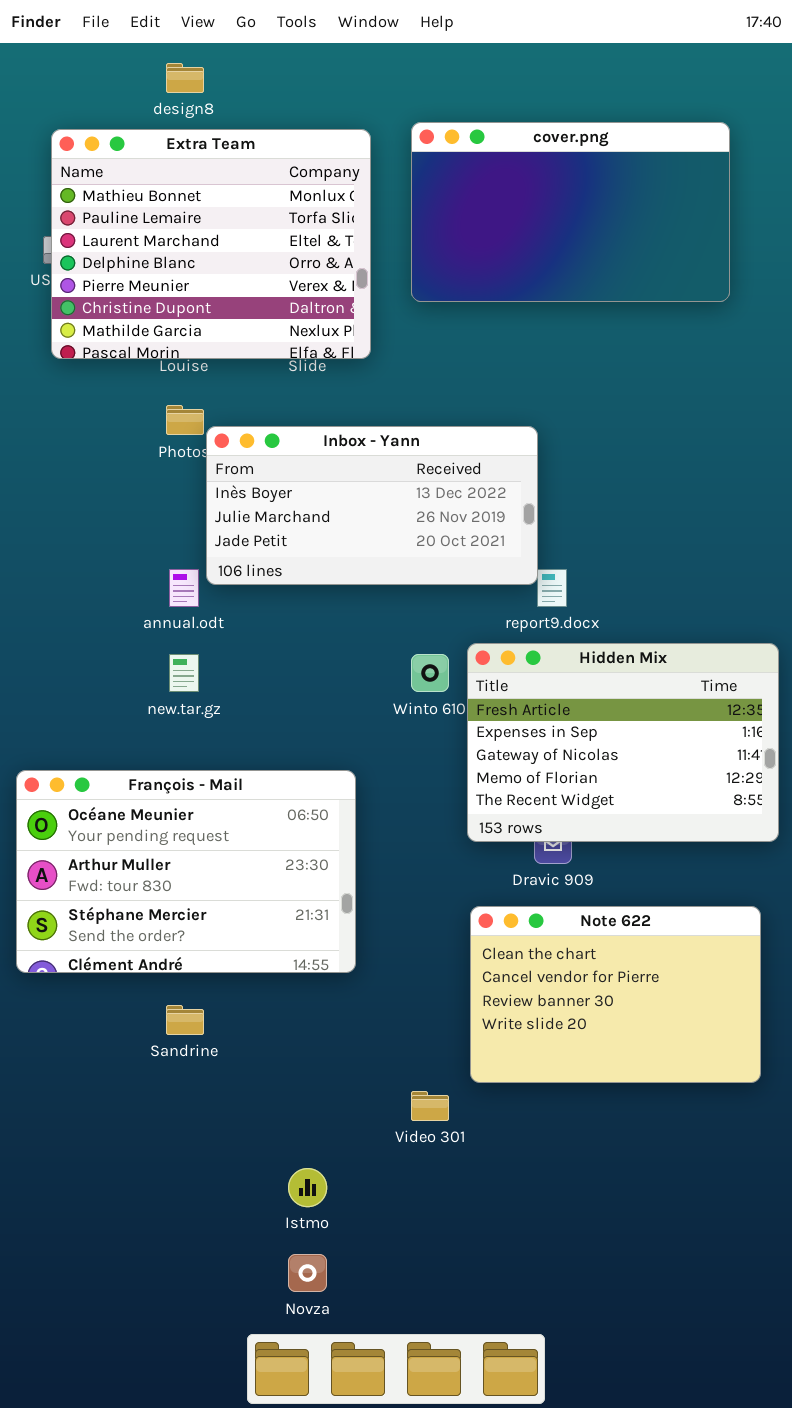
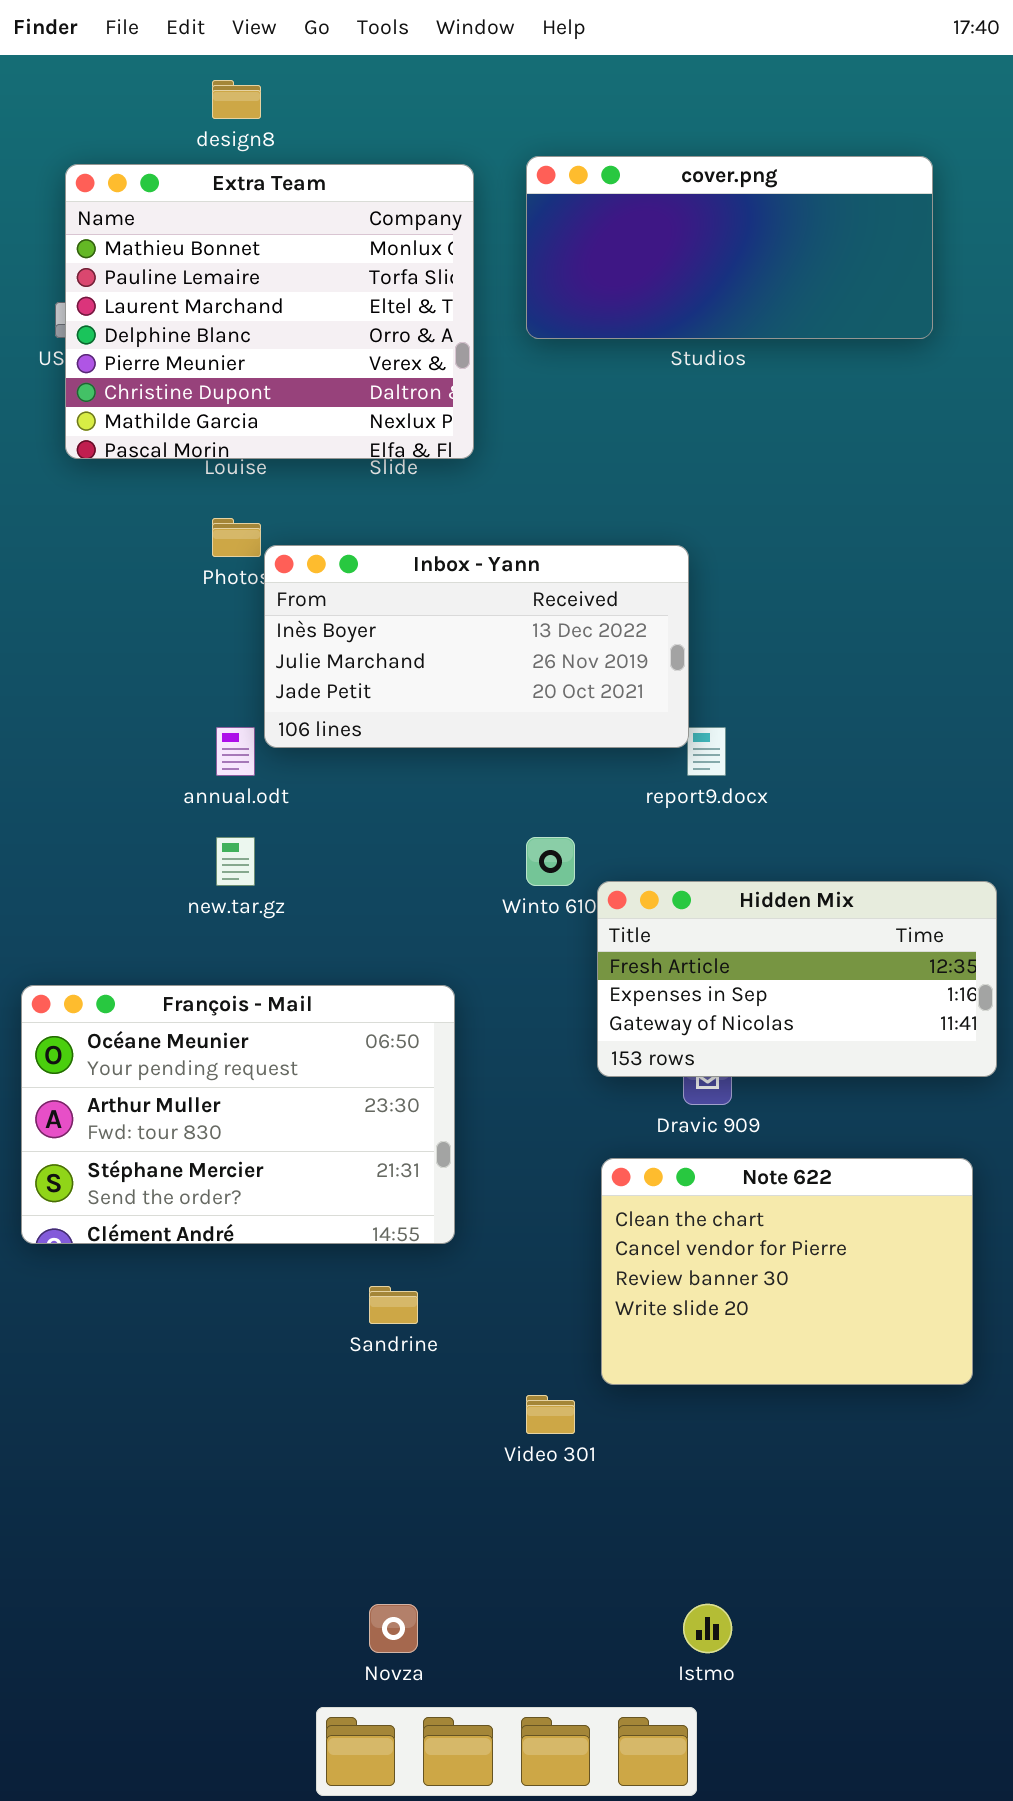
cover.png: [411,122,730,302] -> [526,156,933,339], resized
Hidden Mix: [467,643,779,842] -> [597,881,997,1077], resized
Sandrine: [166,1005,204,1035] -> [369,1286,418,1324], moved
Istmo: [288,1168,327,1207] -> [683,1604,732,1653], moved

